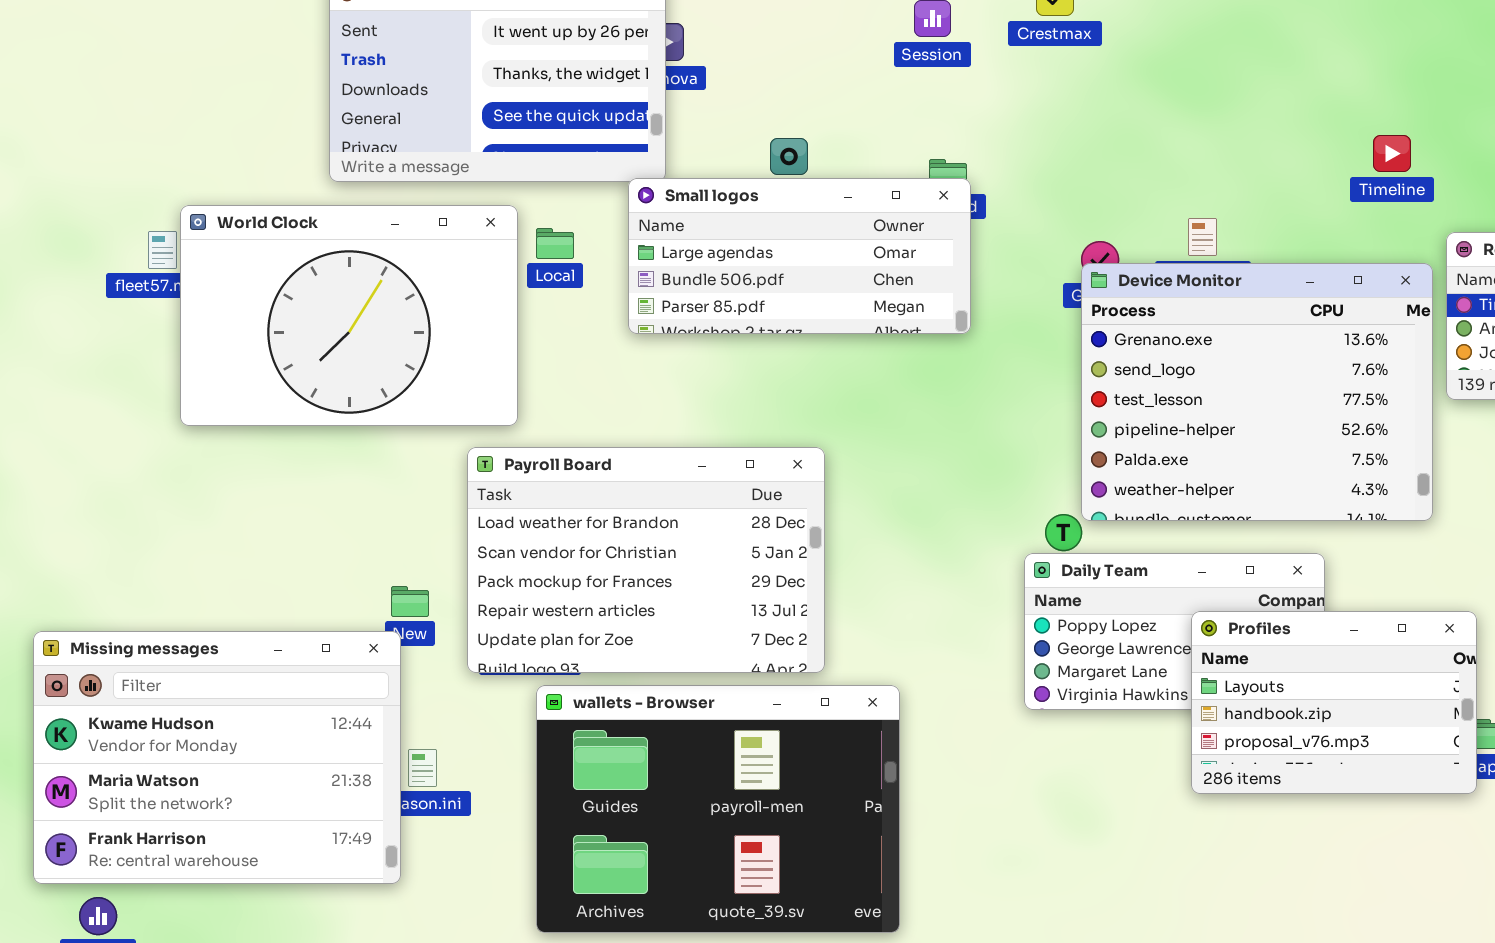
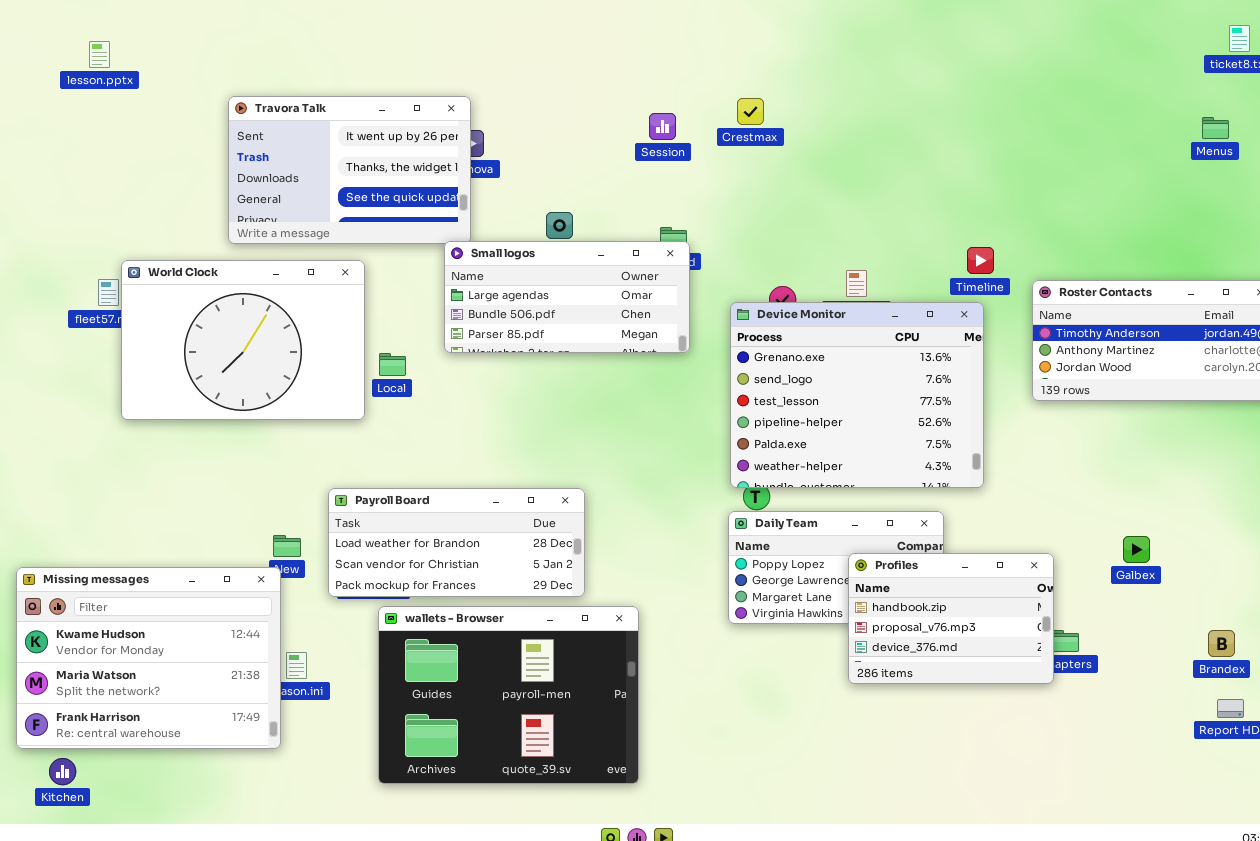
Timeline: [1373,135,1411,172] -> [967,247,994,274], moved
Local: [536,228,574,259] -> [379,353,406,376], moved
Device Monitor: [1081,263,1433,521] -> [730,302,984,488], moved
Payroll Board: [467,447,825,673] -> [328,488,585,597], resized
Profiles: [1191,611,1477,794] -> [848,553,1054,684], scrolled down 1 row

